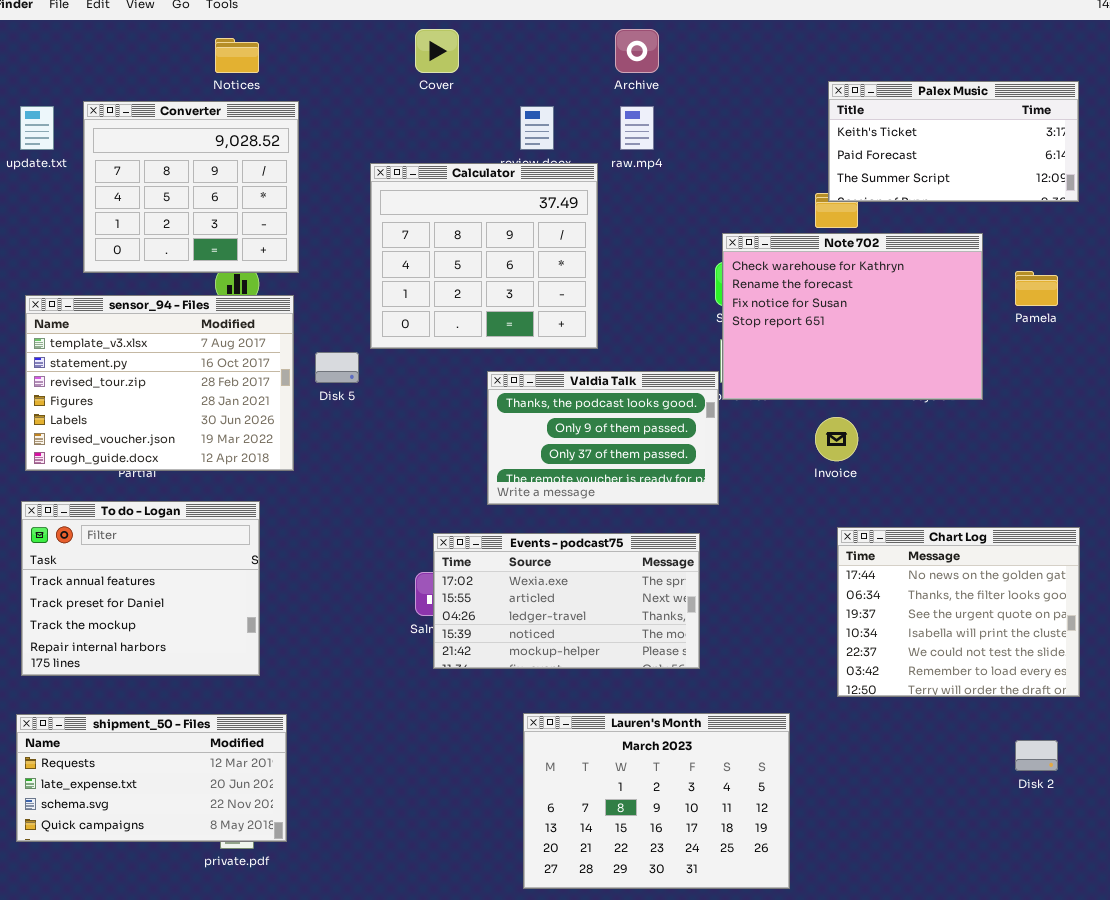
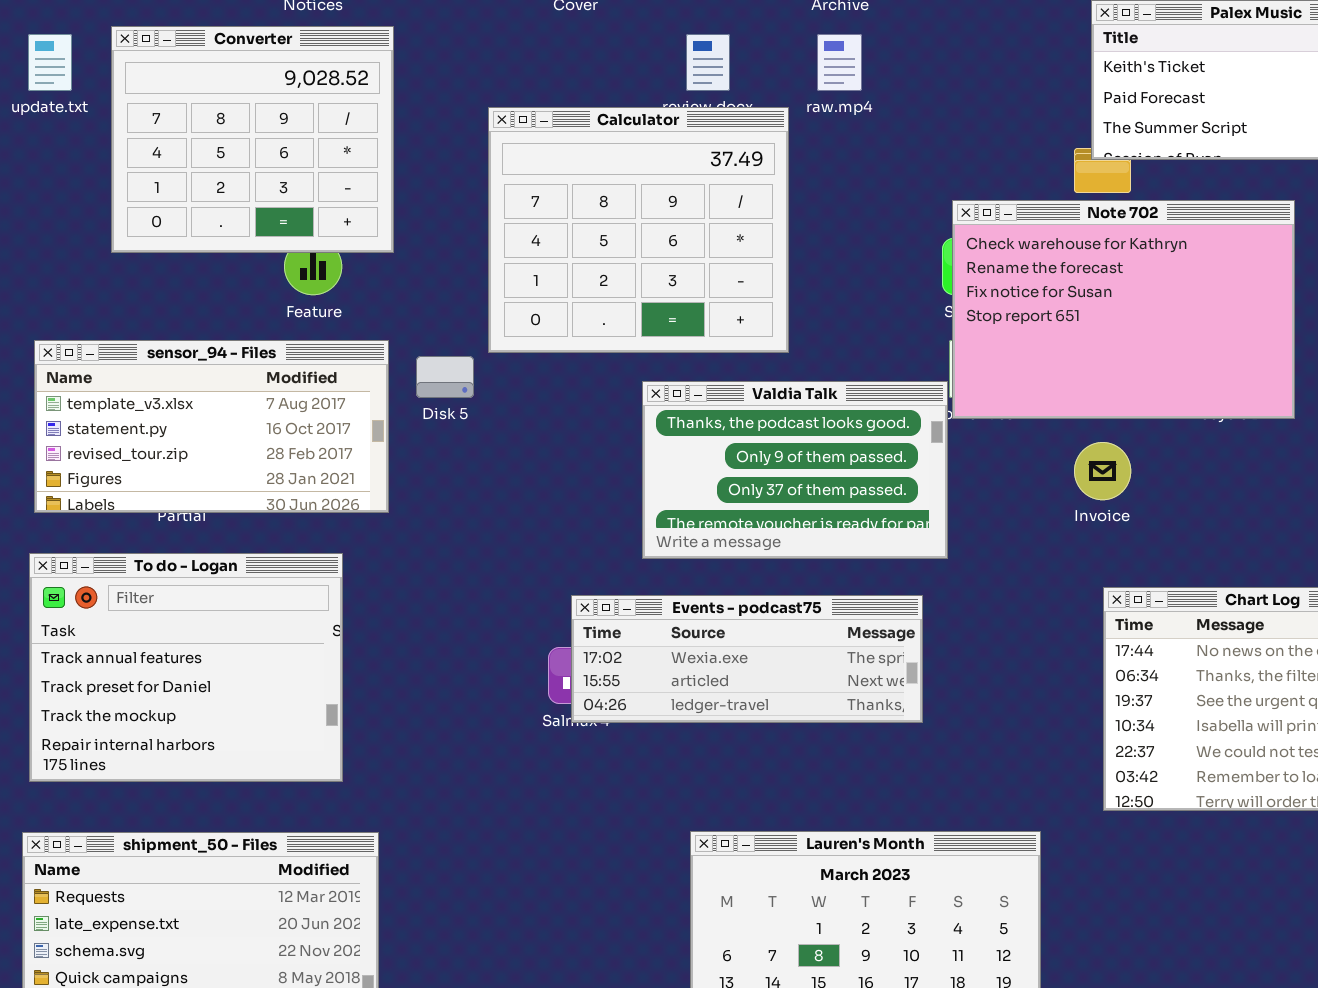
sensor_94 - Files: [25,295,294,471] -> [34,340,389,513], resized
Events - podcast75: [433,533,700,669] -> [571,595,923,723], resized

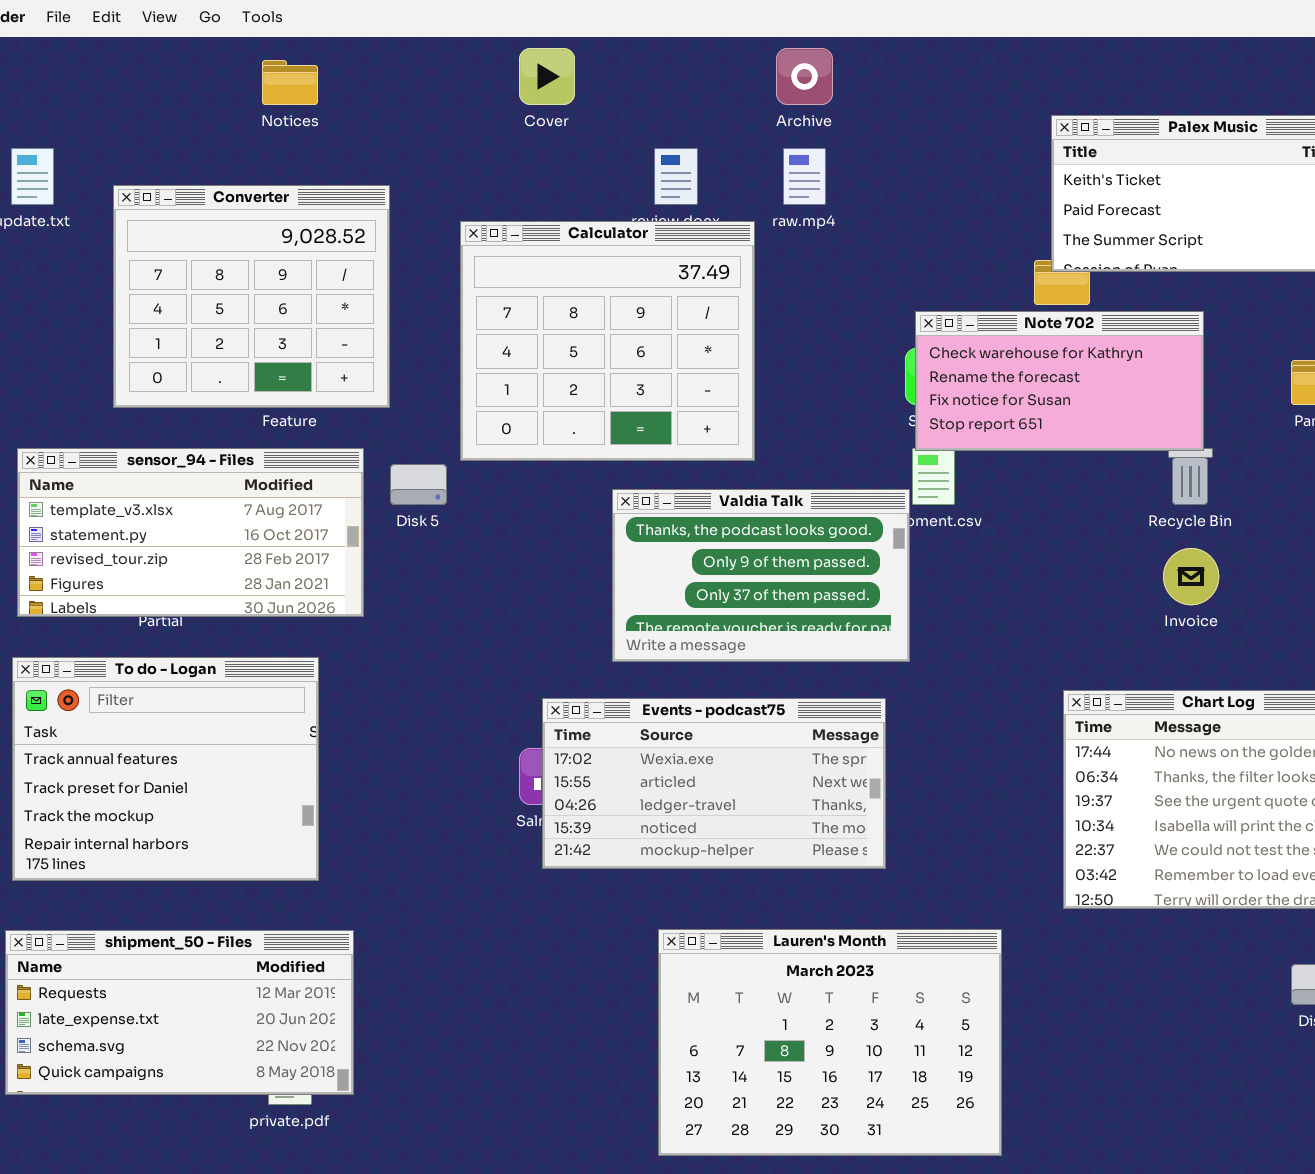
Converter: [111,26,394,253] -> [113,185,390,408], moved
Note 702: [952,200,1295,419] -> [915,311,1204,451], resized
Invoice: [1074,442,1131,500] -> [1163,548,1219,605], moved
Events - podcast75: [571,595,923,723] -> [542,698,886,869], resized

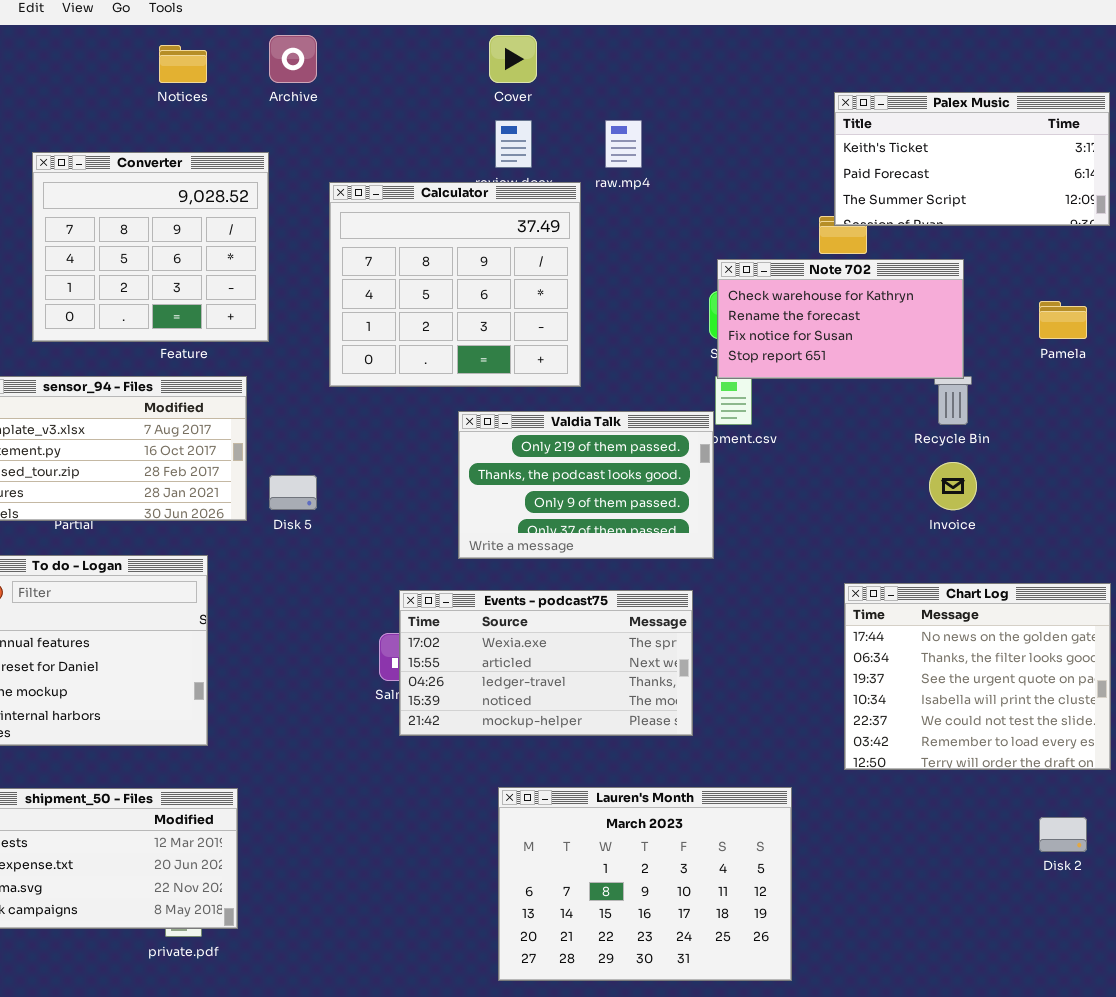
Cover: [519,48,575,105] -> [489,35,537,83], moved
Archive: [776,48,833,105] -> [269,35,317,83], moved
Disk 5: [390,464,447,505] -> [269,475,317,510], moved
Valdia Talk: [612,489,910,662] -> [458,411,714,559], scrolled up 1 row

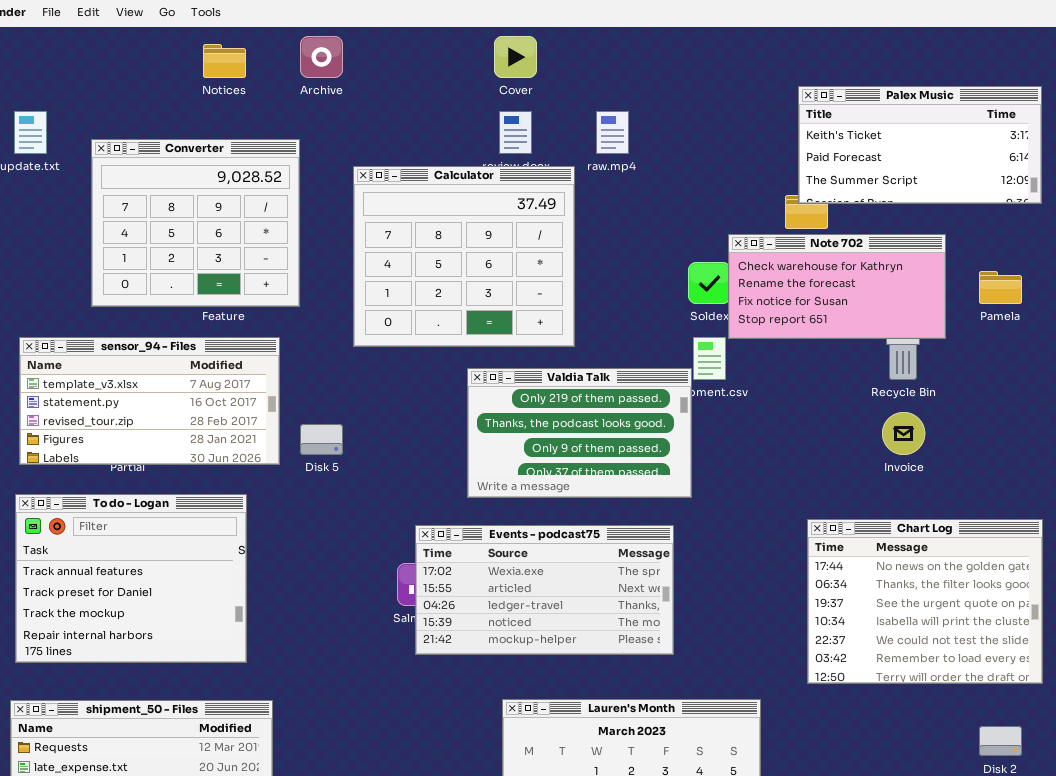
Note 702: [717,259,964,379] -> [728,234,946,339], moved

